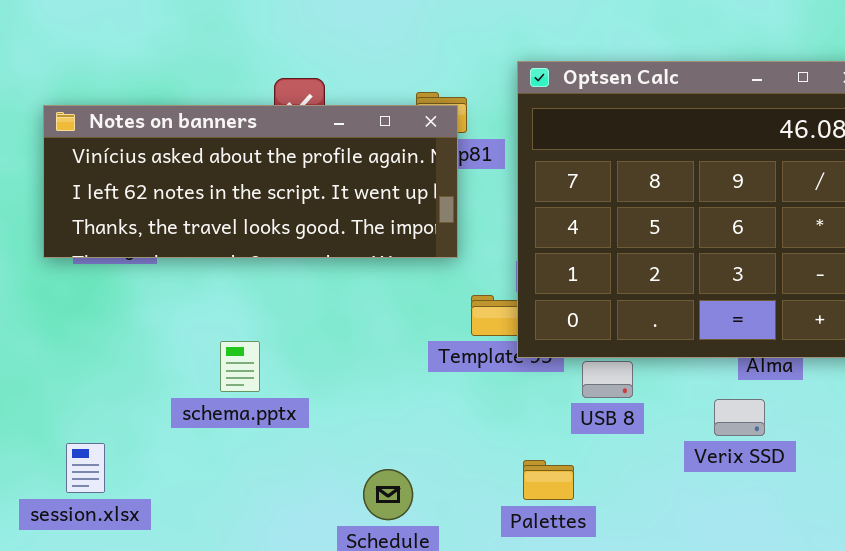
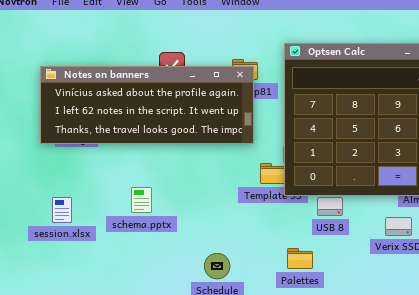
session.xlsx: [66,443,105,493] -> [52,197,72,223], moved

